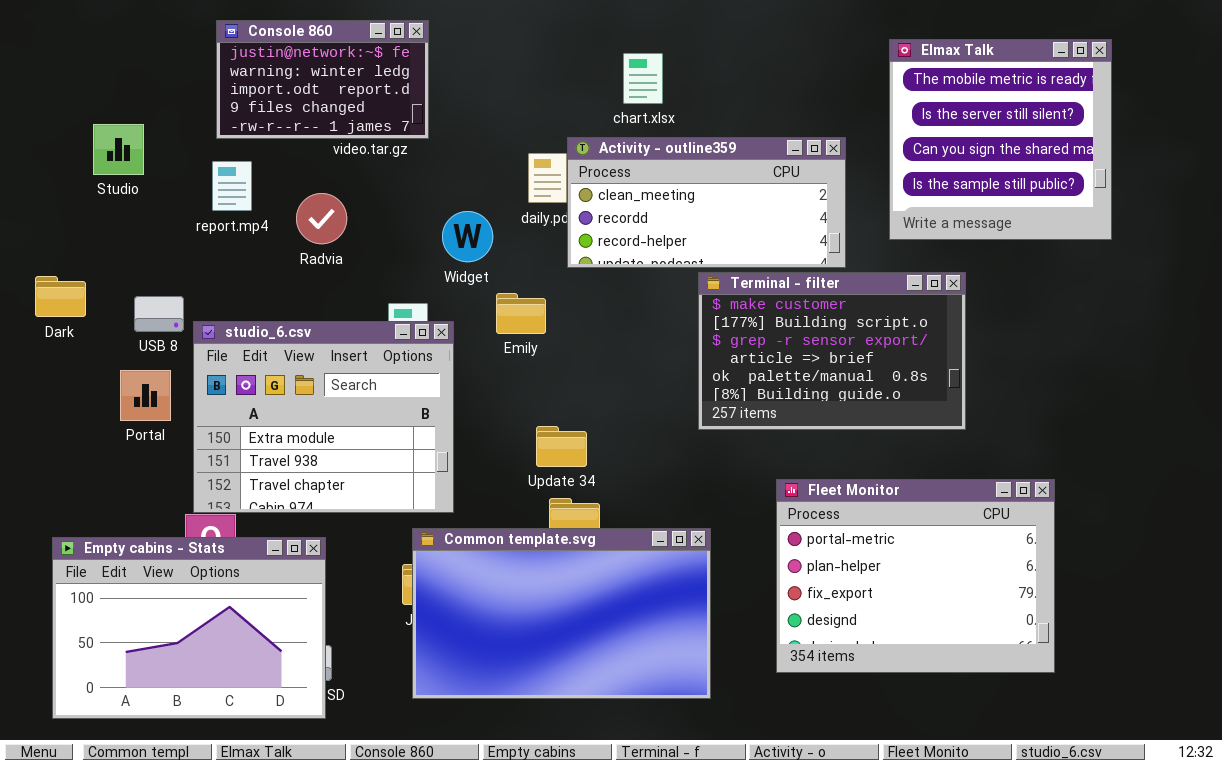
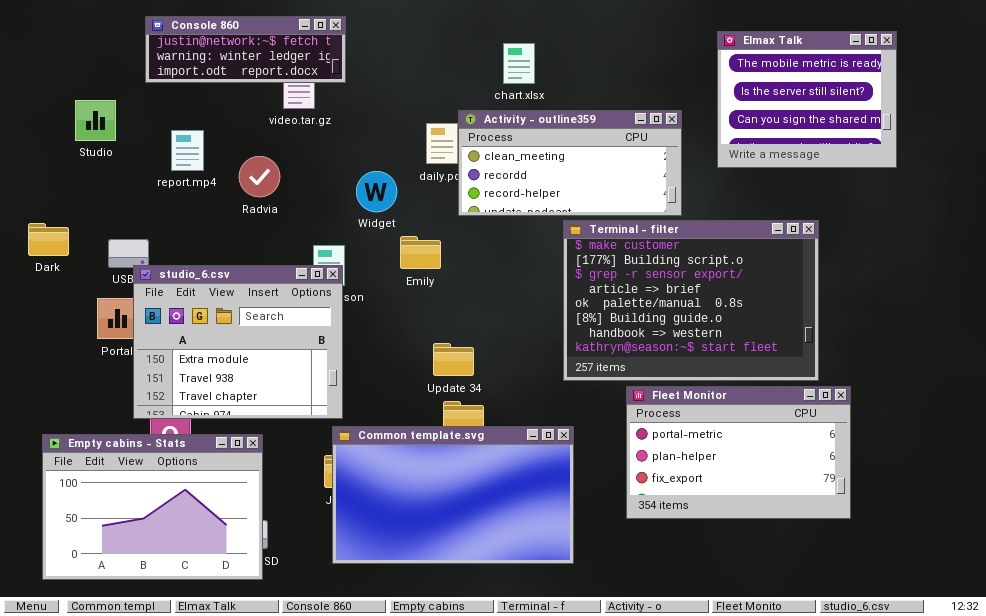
Console 860: [216,20,429,139] -> [145,16,346,83], resized
Elmax Talk: [889,39,1112,240] -> [717,31,897,168], resized
Terminal - filter: [698,272,966,430] -> [563,220,819,381], resized
studio_6.csv: [193,321,454,513] -> [133,265,343,419], moved
Fleet Monitor: [776,479,1055,673] -> [626,386,851,519], resized

